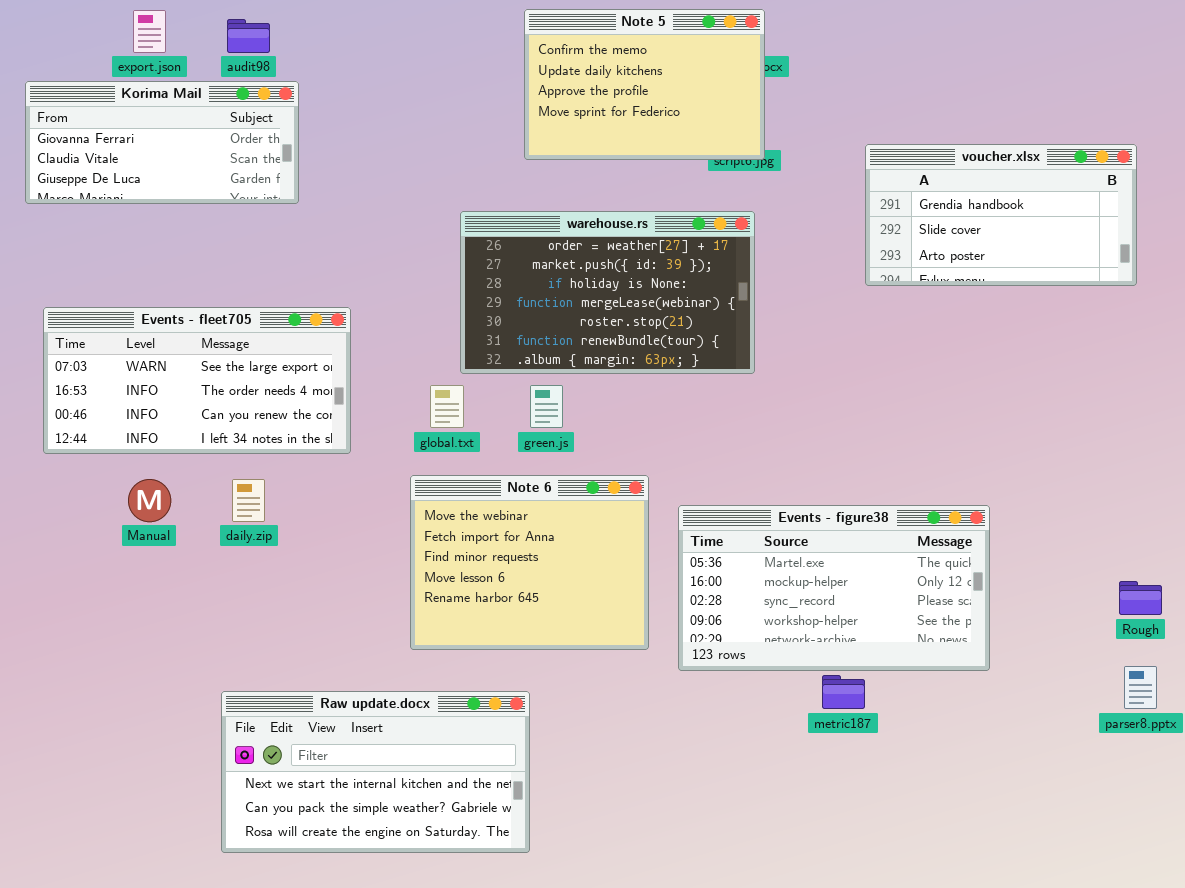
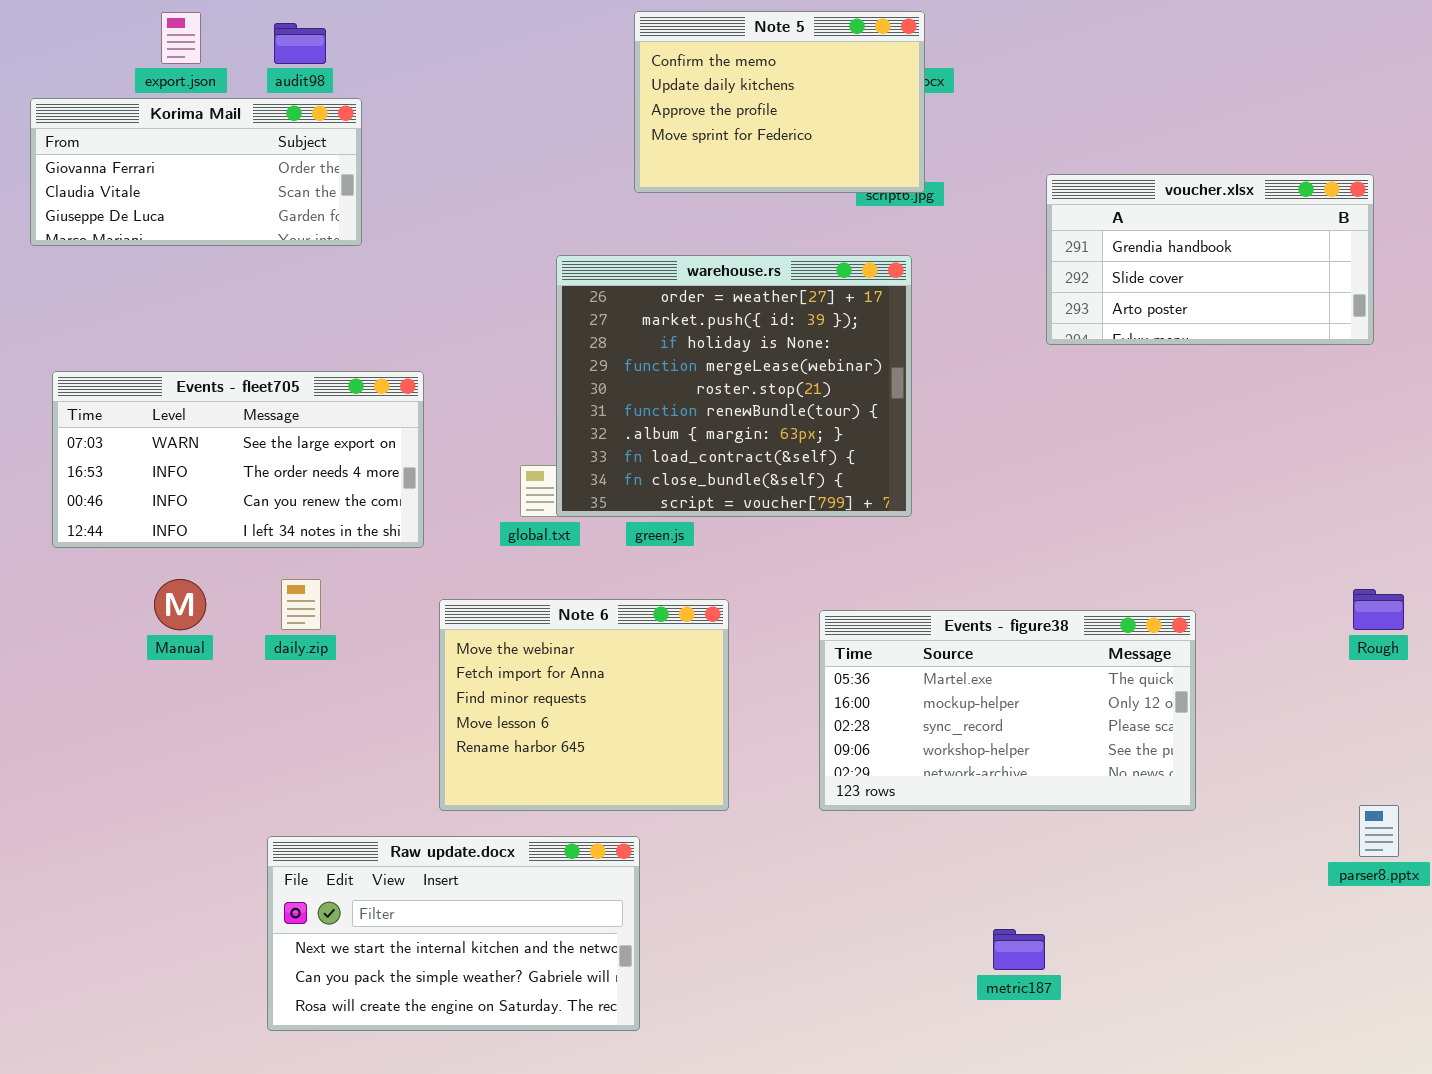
warehouse.rs: [460,211,755,374] -> [556,255,912,517], resized
Note 6: [410,475,649,650] -> [439,599,729,811], moved
Rough: [1119,581,1162,615] -> [1353,589,1404,630], moved
metric187: [822,675,865,709] -> [993,929,1045,970], moved

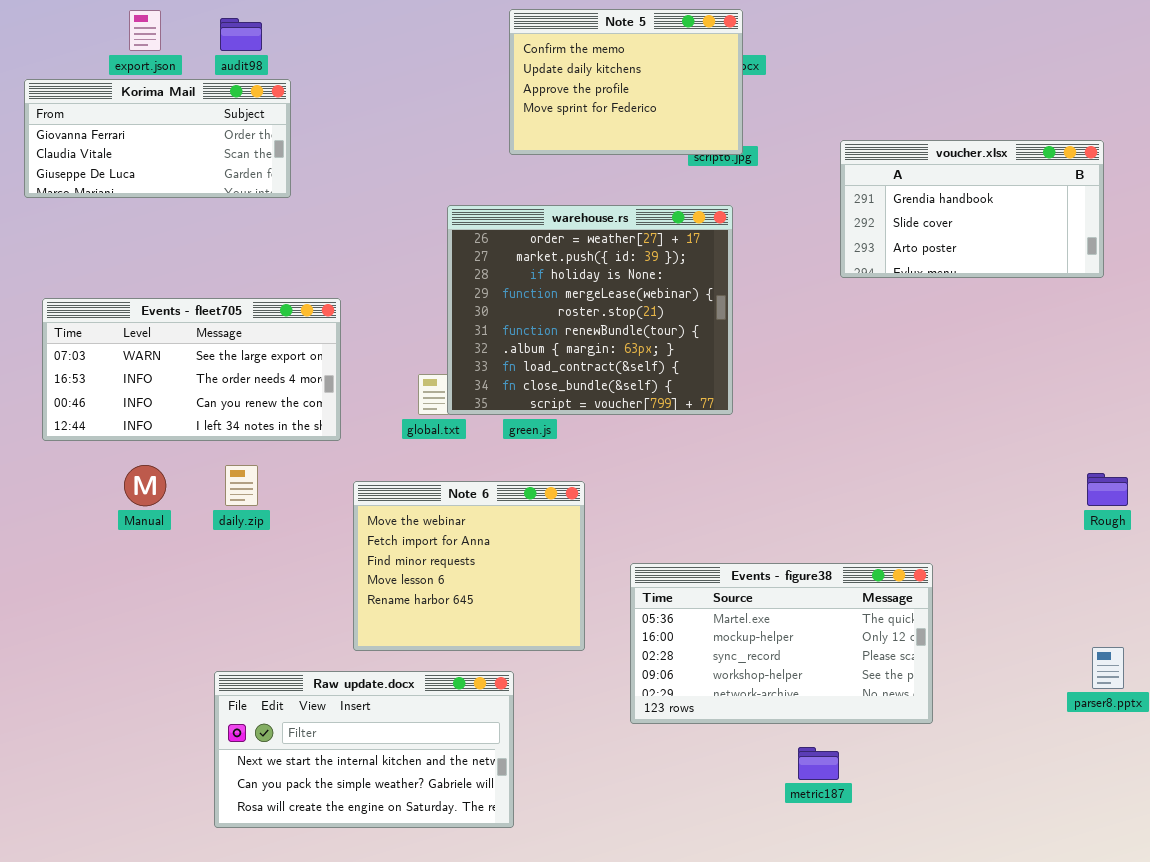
Events - figure38: [819,610,1196,811] -> [630,563,933,724], moved

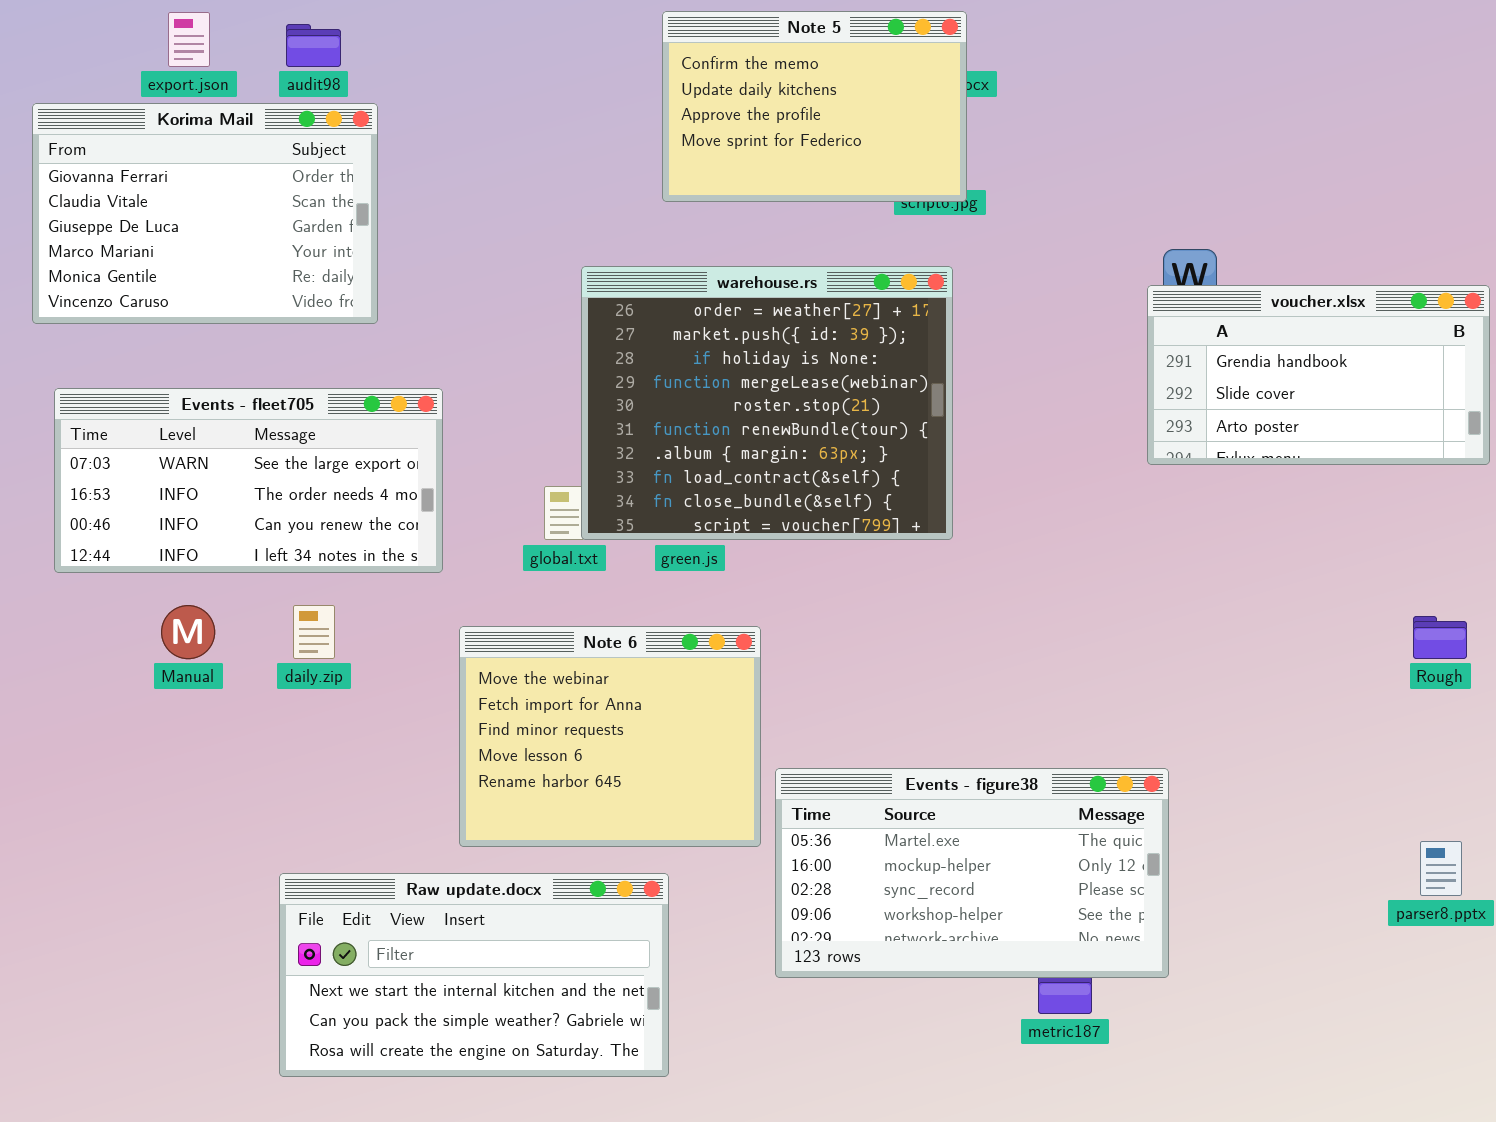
Korima Mail: [24,79,291,198] -> [32,103,378,324], resized
voucher.xlsx: [840,140,1104,278] -> [1147,285,1490,465], moved
Events - figure38: [630,563,933,724] -> [775,768,1169,978], moved

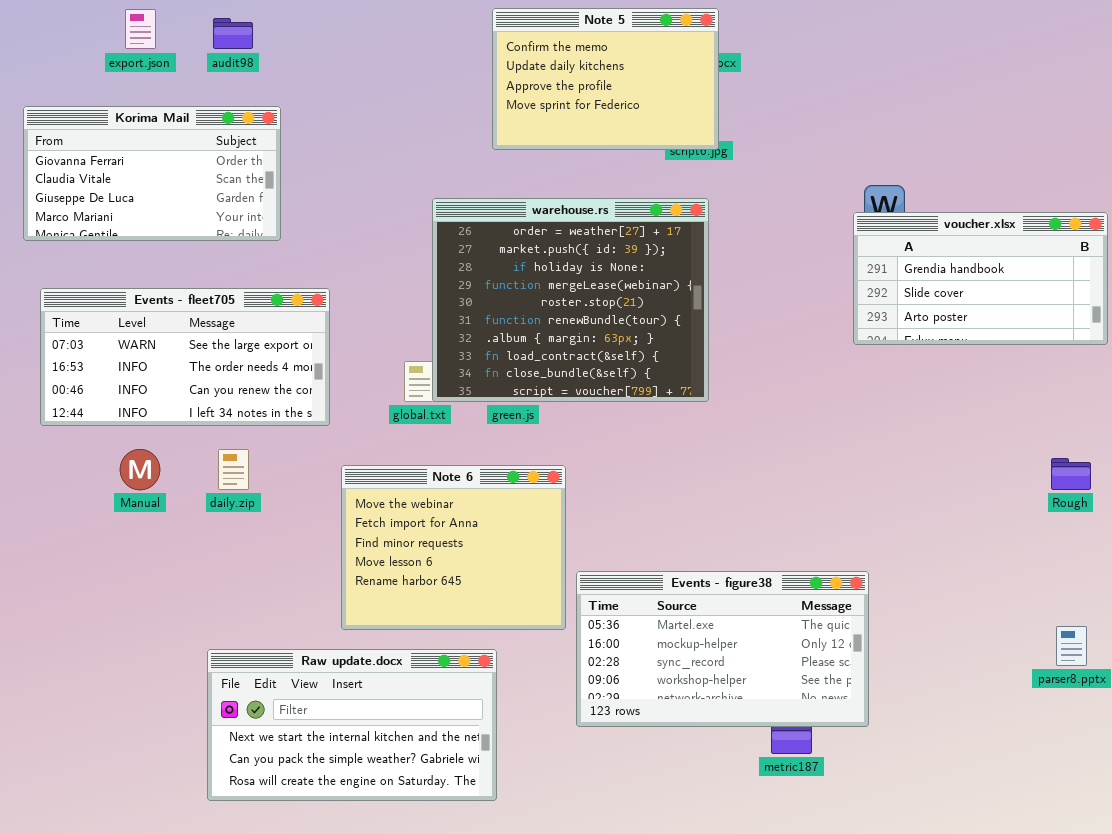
Korima Mail: [32,103,378,324] -> [23,106,281,241], resized

